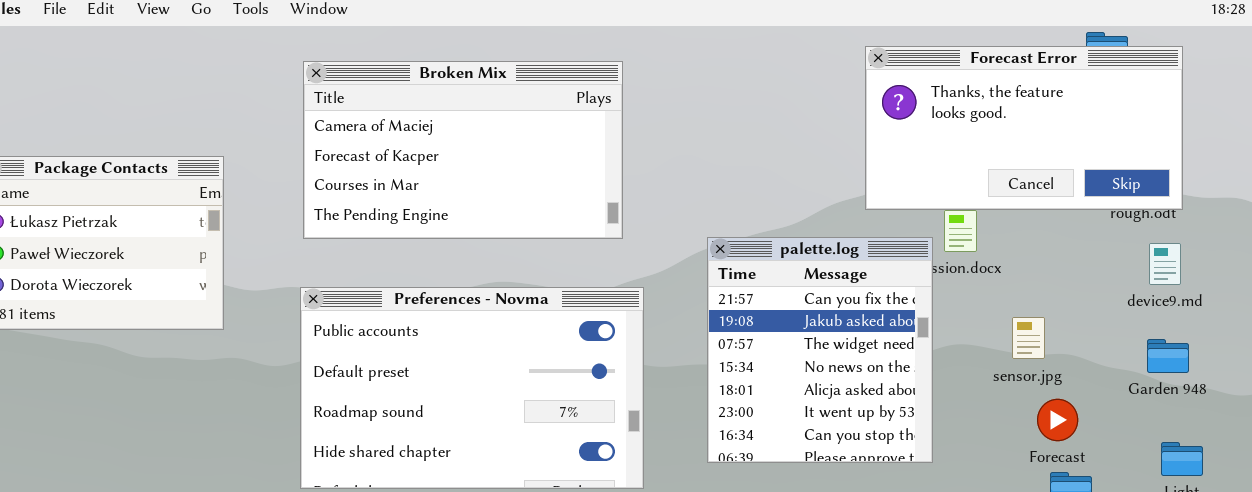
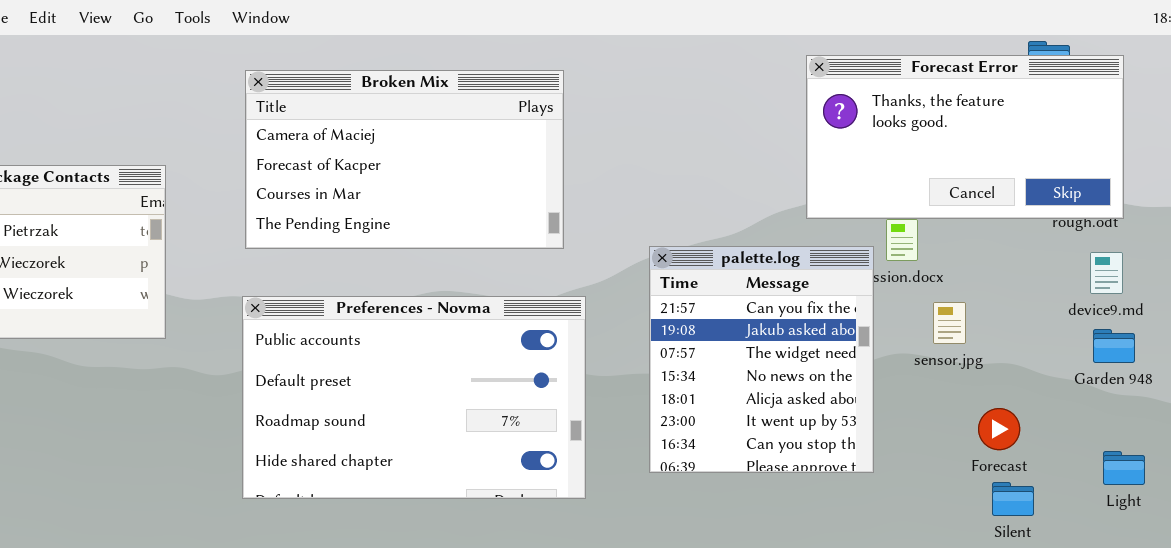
sensor.jpg: [1012,317,1045,359] -> [933,302,966,344], moved
Garden 948: [1147,339,1189,373] -> [1093,329,1135,363], moved

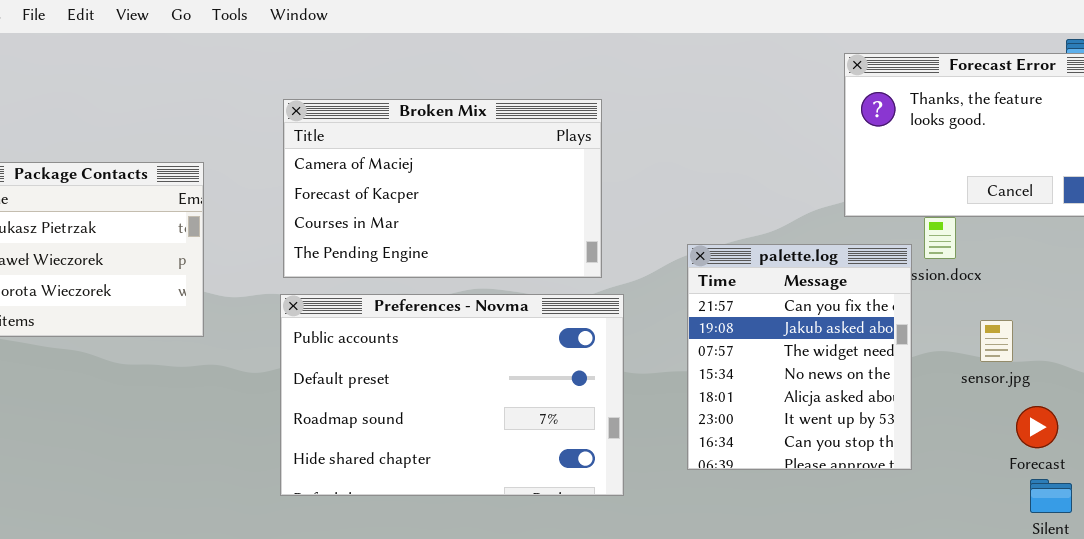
Broken Mix: [245,70,564,249] -> [283,99,602,278], moved
sensor.jpg: [933,302,966,344] -> [980,320,1013,362], moved

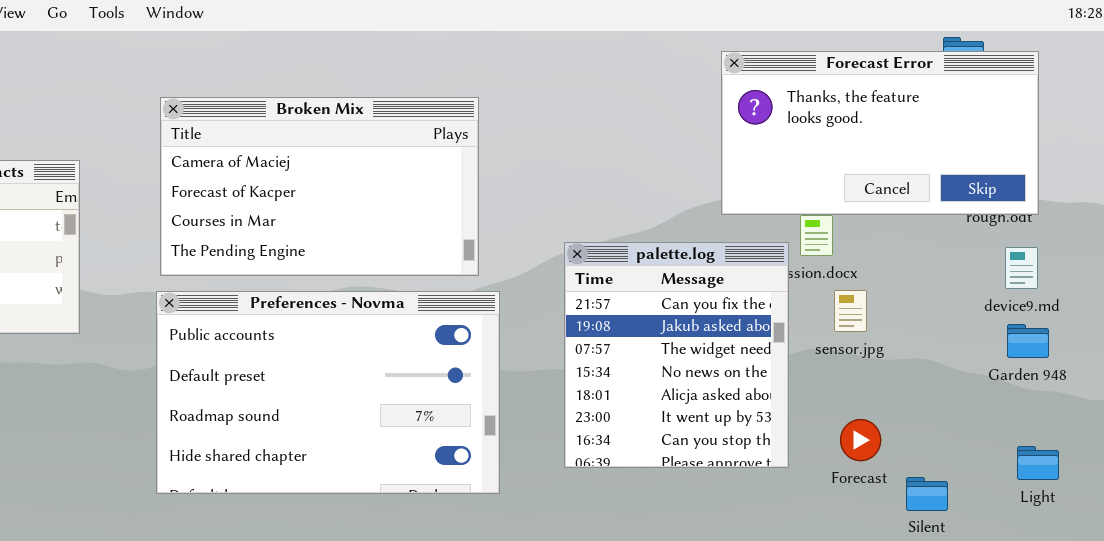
sensor.jpg: [980,320,1013,362] -> [834,290,867,332], moved
Forecast: [1016,406,1058,448] -> [840,419,881,461], moved

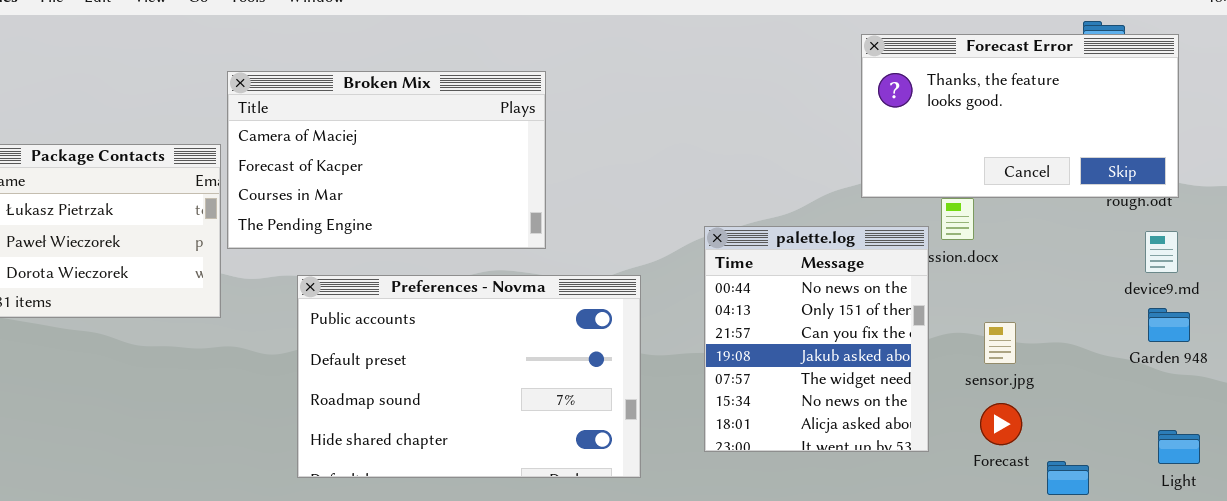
Broken Mix: [160,97,479,276] -> [227,71,546,249], moved
palette.log: [564,242,789,468] -> [704,226,929,452], scrolled up 2 rows
sensor.jpg: [834,290,867,332] -> [984,322,1016,364], moved

